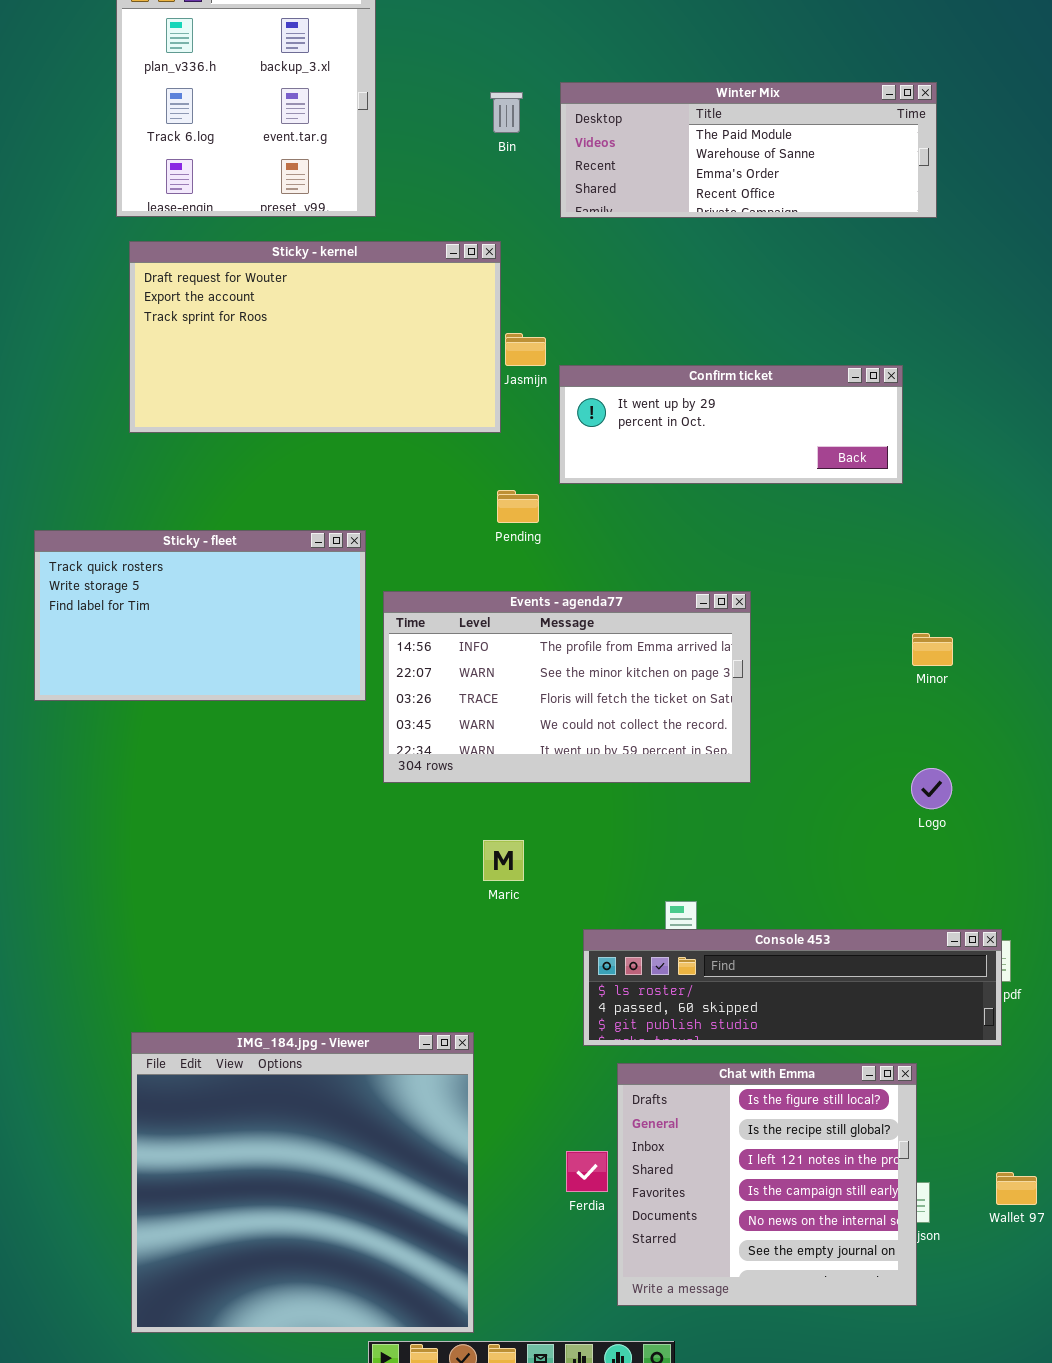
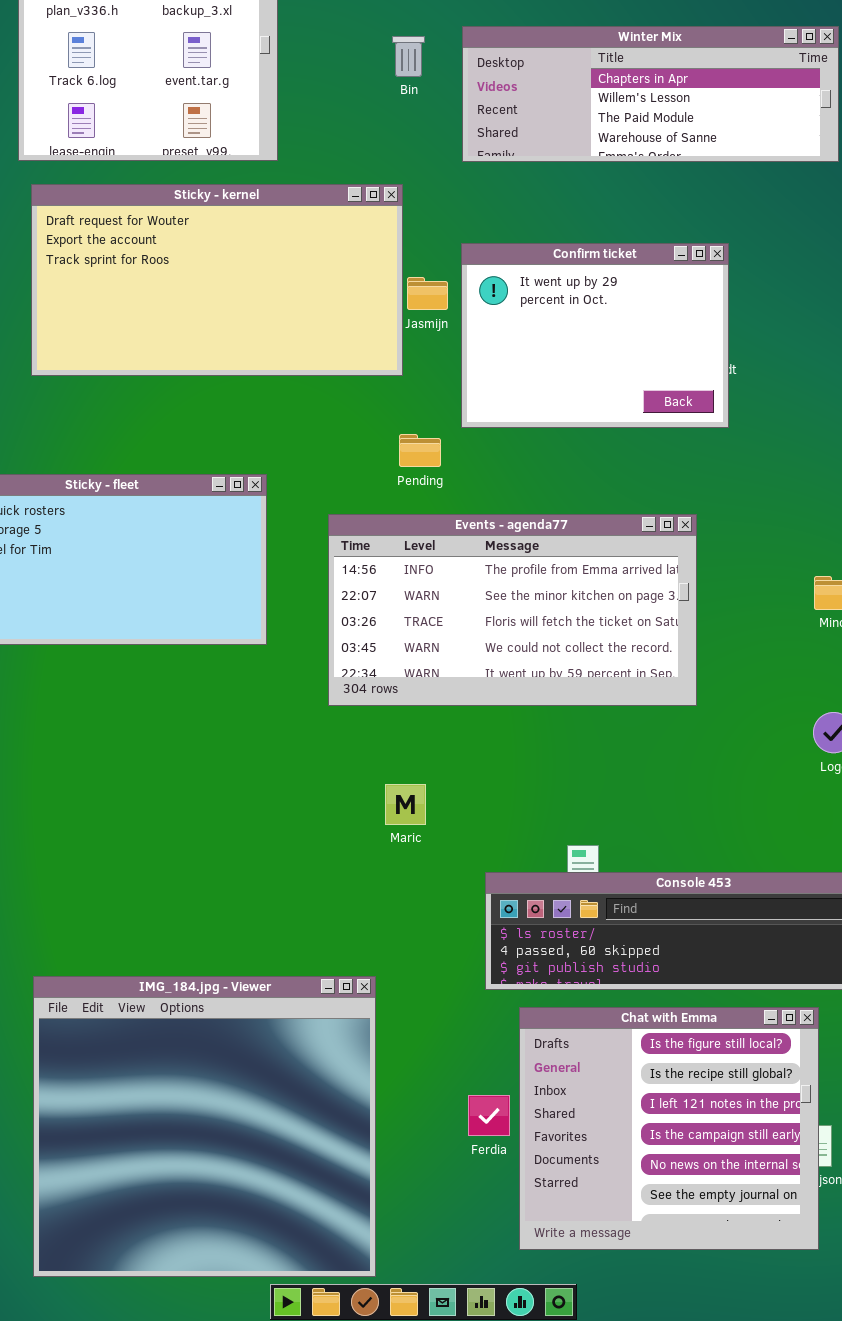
Winter Mix: [560,82,937,218] -> [462,26,839,162], scrolled up 2 rows
Confirm ticket: [559,365,903,484] -> [461,243,729,428], resized
Events - agenda77: [383,591,751,783] -> [328,514,697,706], moved

